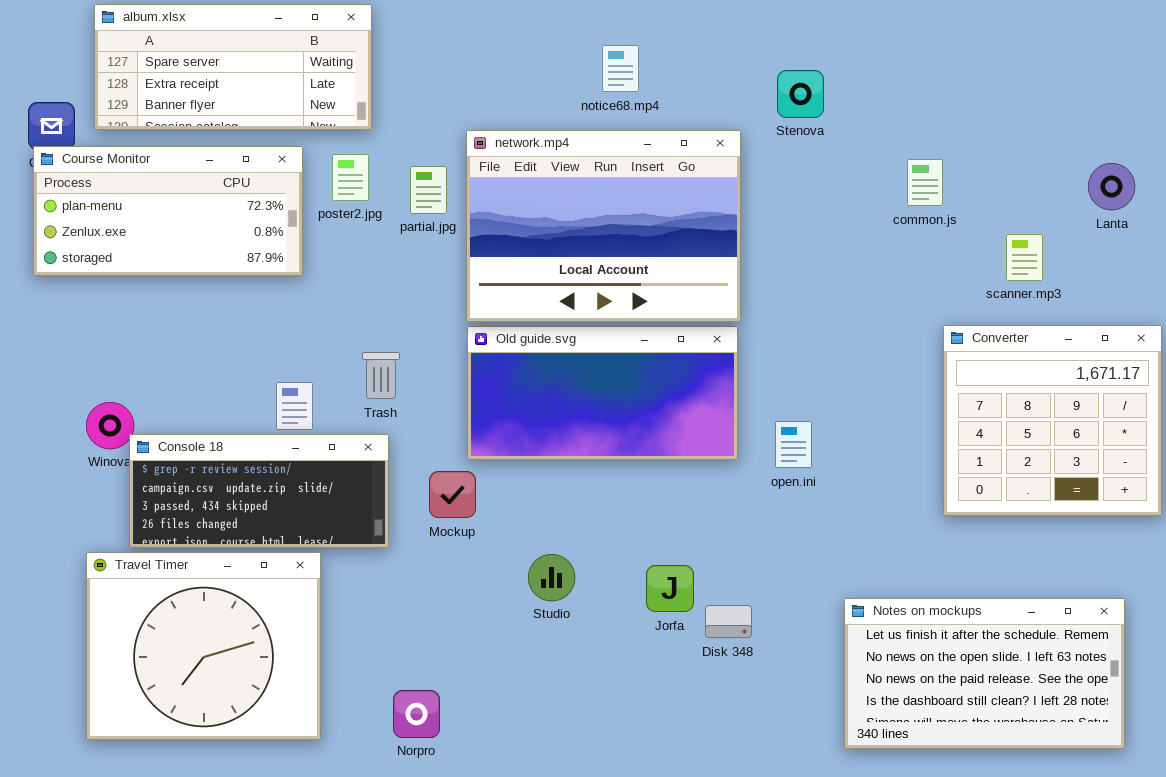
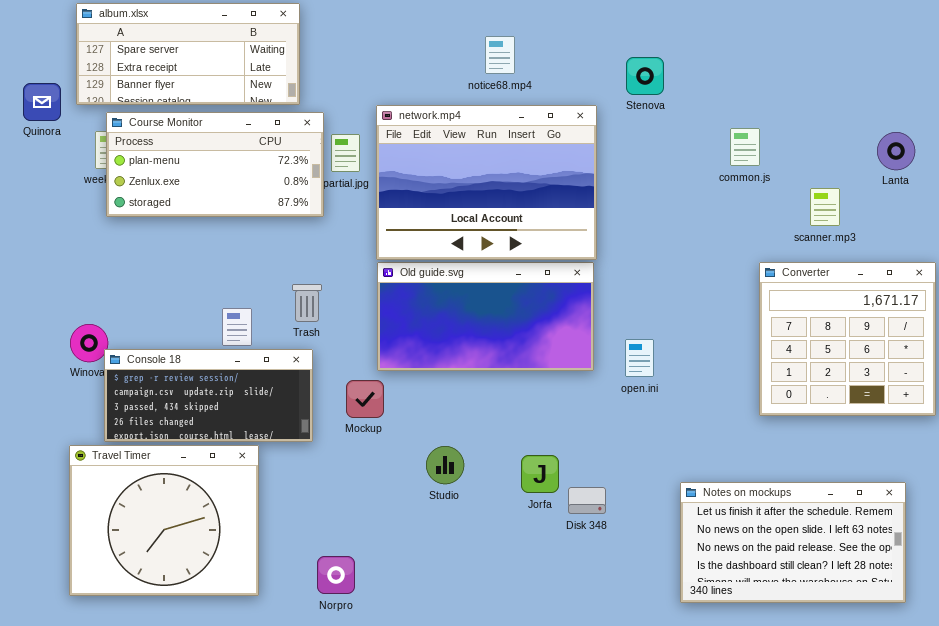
Course Monitor: [33,146,303,276] -> [106,112,324,217], moved

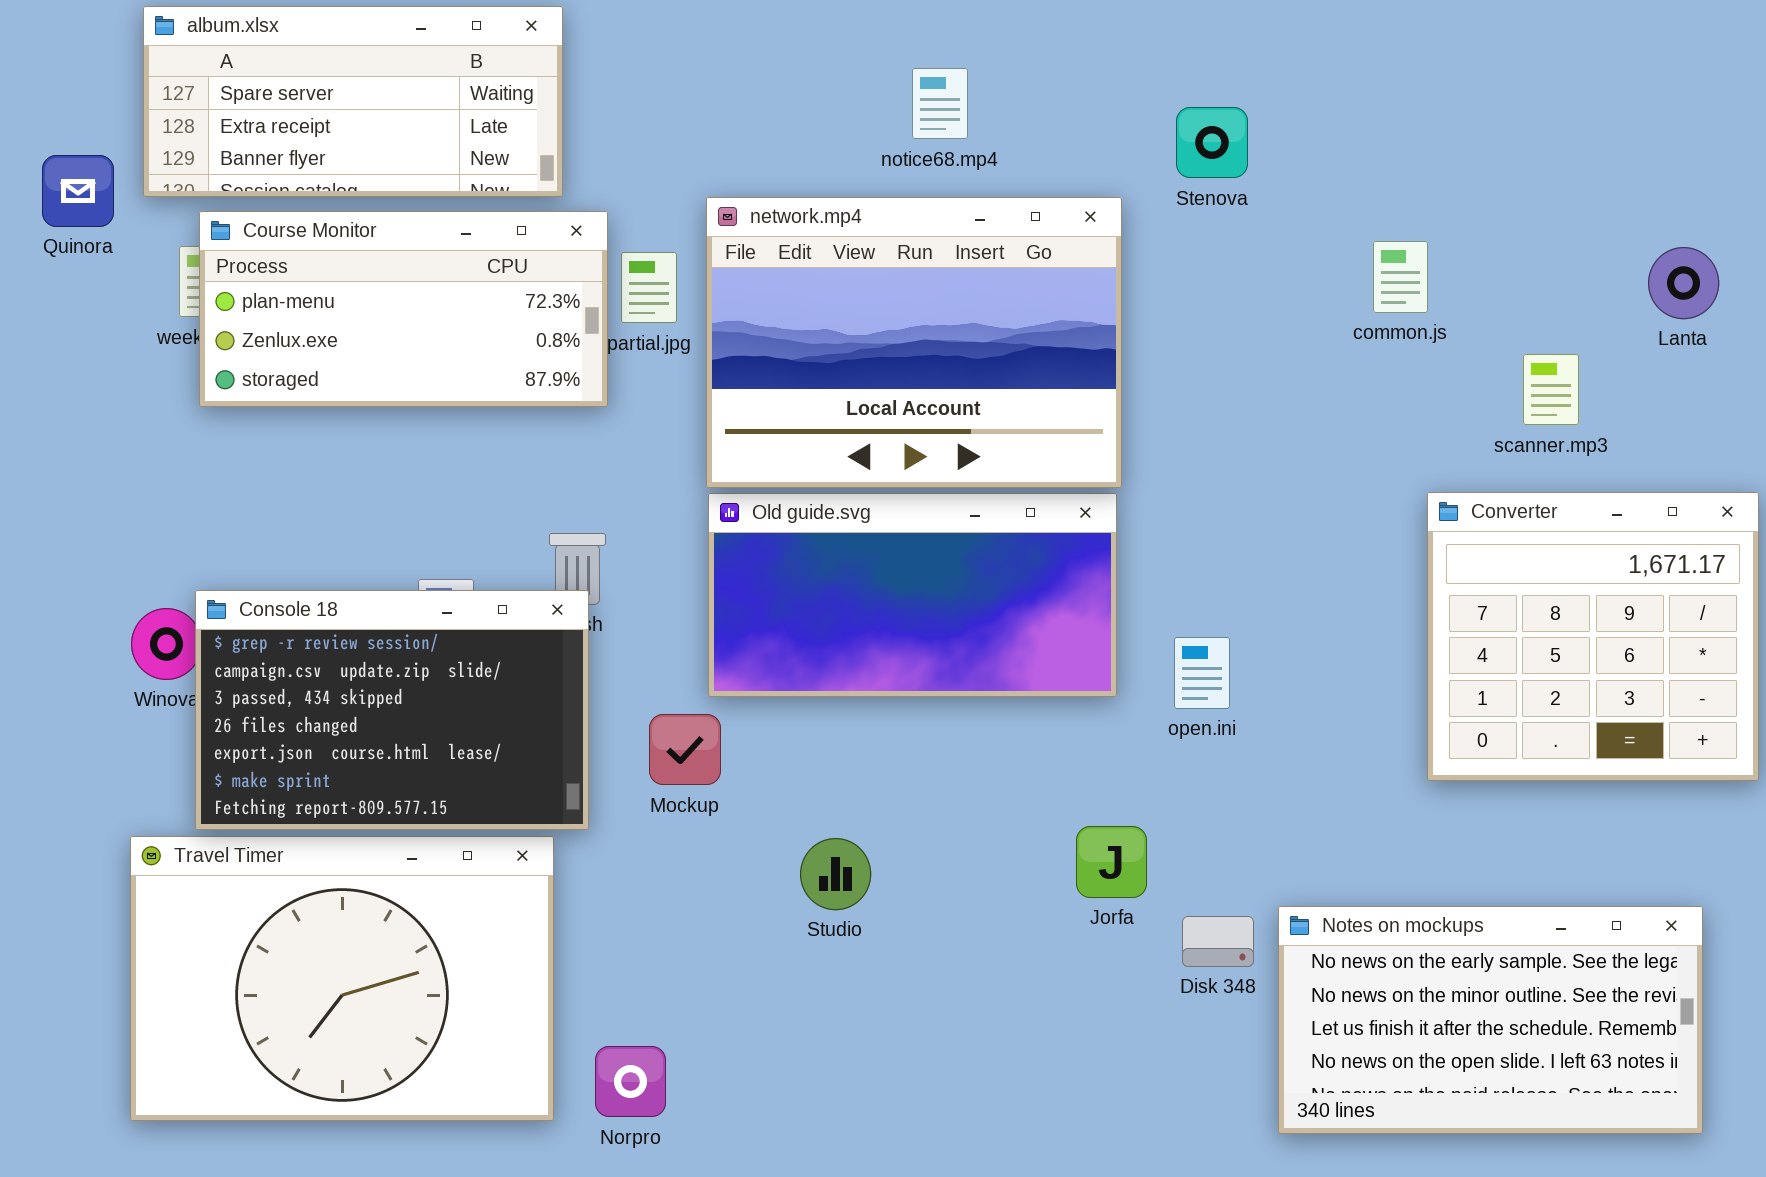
Console 18: [104,349,313,442] -> [195,590,589,830], resized
Travel Timer: [69,445,259,596] -> [130,836,554,1121], resized
Jorfa: [521,455,559,493] -> [1076,826,1147,898], moved
Notes on mockups: [680,482,906,603] -> [1278,906,1703,1134], scrolled up 2 rows
Disk 348: [568,487,606,514] -> [1182,916,1254,967], moved

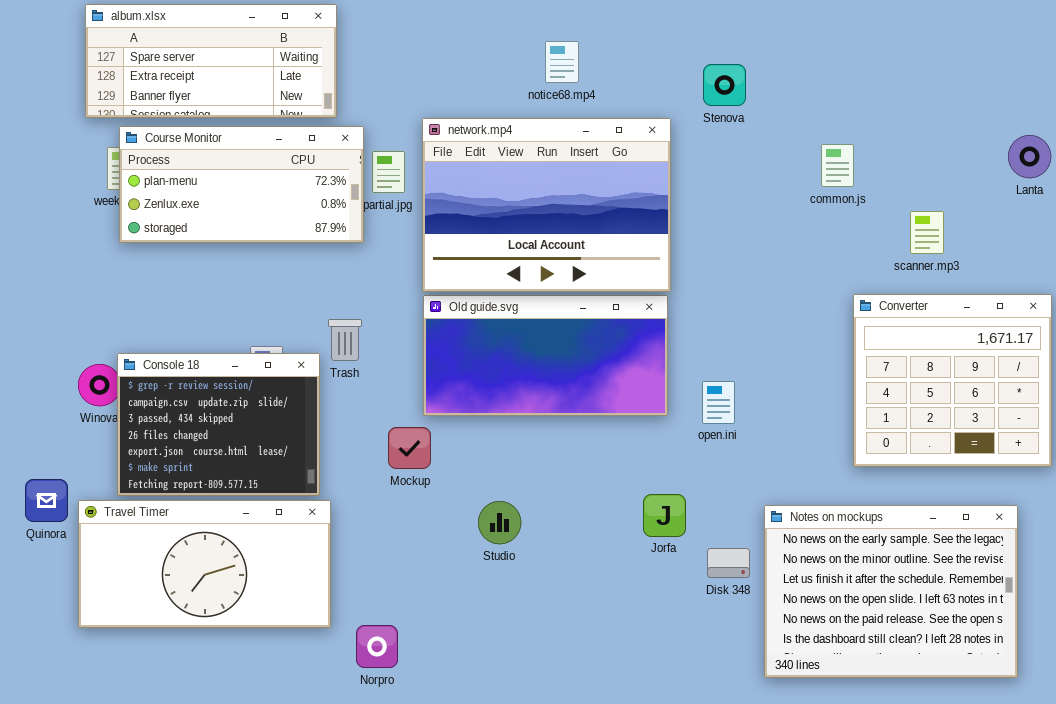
Quinora: [42,155,114,227] -> [25,479,68,522], moved
Lanta: [1648,247,1719,319] -> [1008,135,1051,178], moved
Console 18: [195,590,589,830] -> [117,353,320,496], resized
Travel Timer: [130,836,554,1121] -> [78,500,331,628], resized
Notes on mockups: [1278,906,1703,1134] -> [764,505,1018,678], resized

